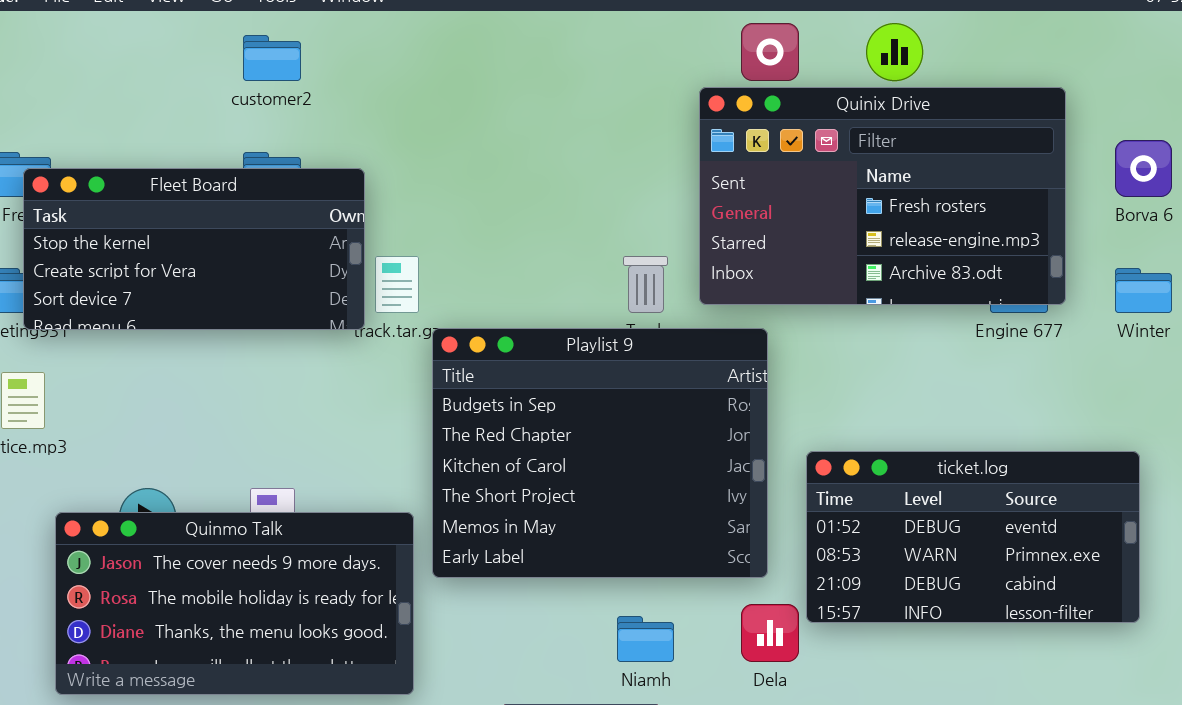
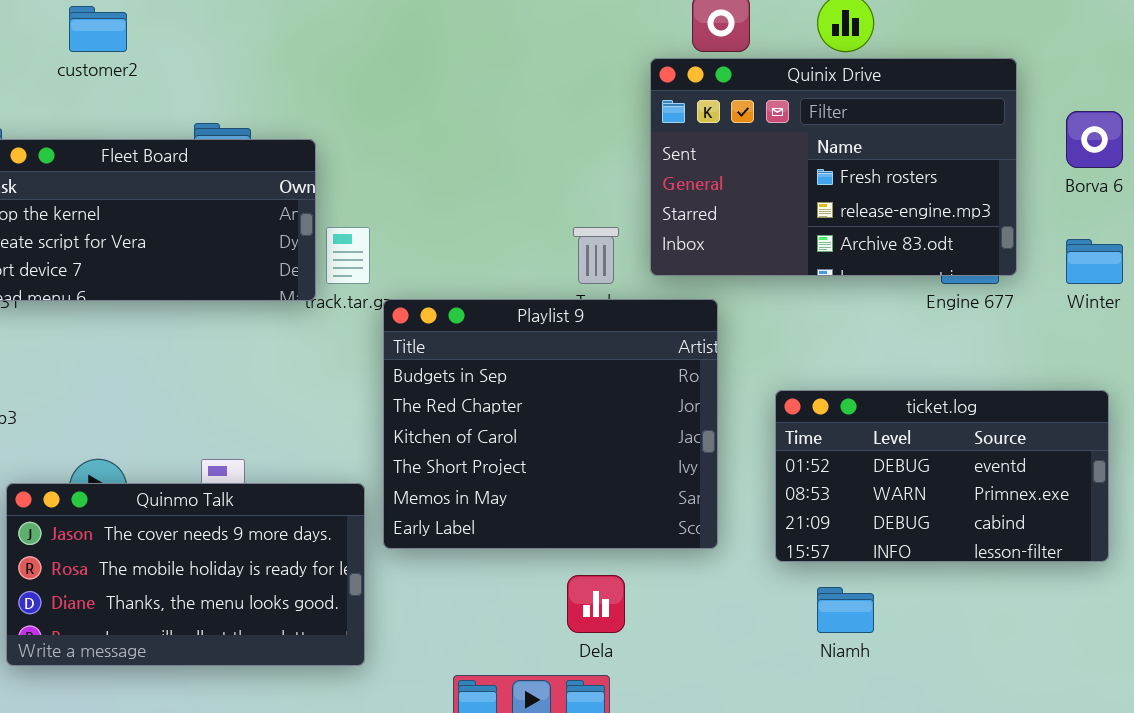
customer2: [243,35,301,81] -> [69,6,127,52], moved
ticket.log: [806,451,1140,623] -> [775,390,1109,562], moved
Dela: [741,604,799,662] -> [567,575,625,633], moved
Niamh: [617,616,674,662] -> [817,587,874,633], moved

